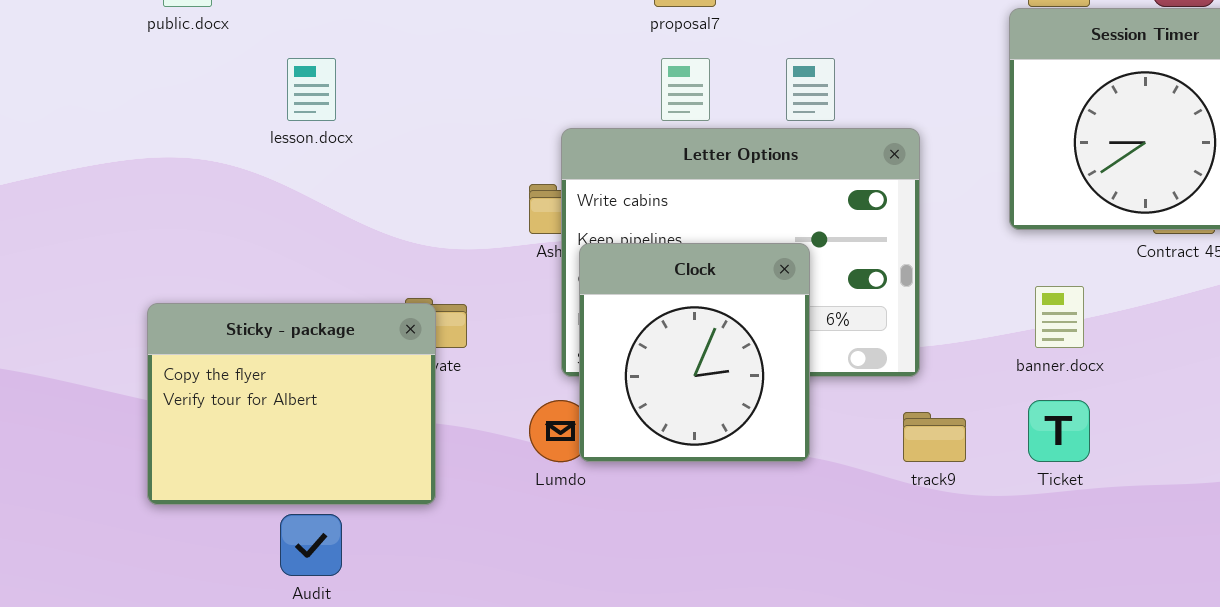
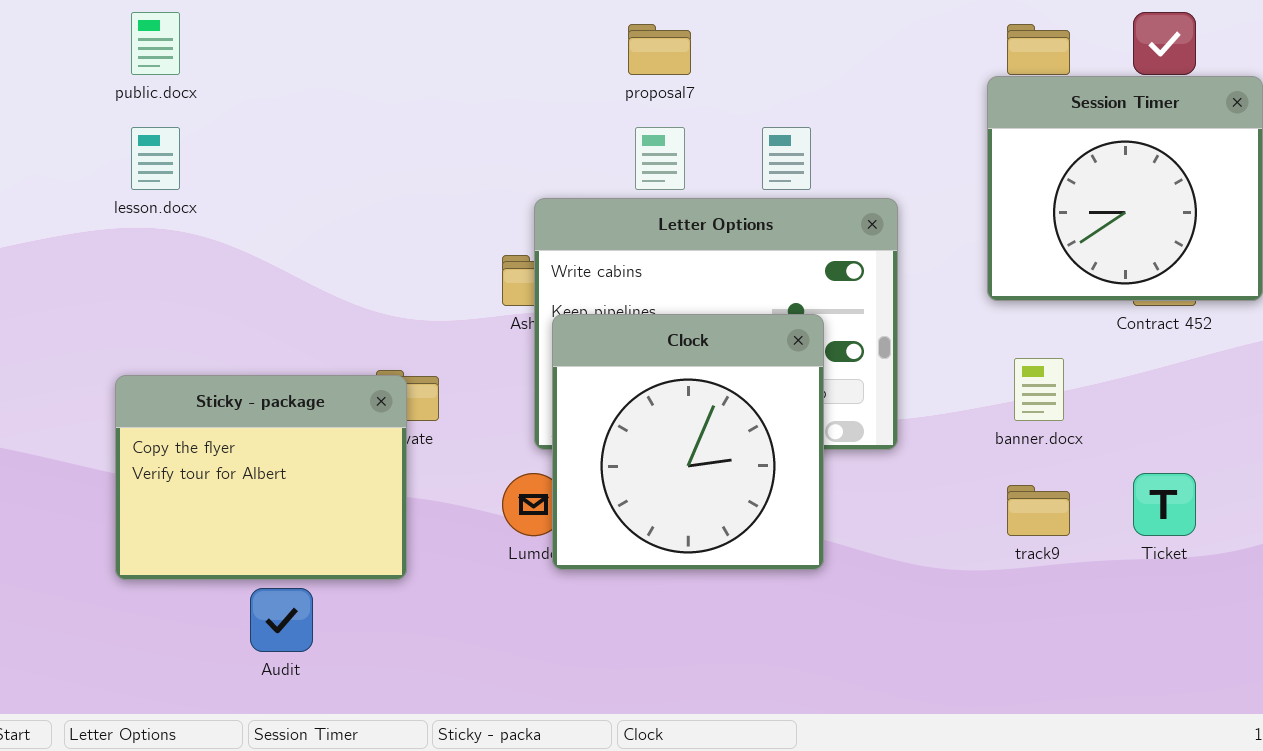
lesson.docx: [287,58,336,121] -> [131,127,180,190], moved
Clock: [579,243,810,462] -> [552,314,824,570], resized
Ticket: [1028,400,1090,462] -> [1133,473,1196,536], moved
track9: [903,412,966,462] -> [1007,485,1070,536], moved

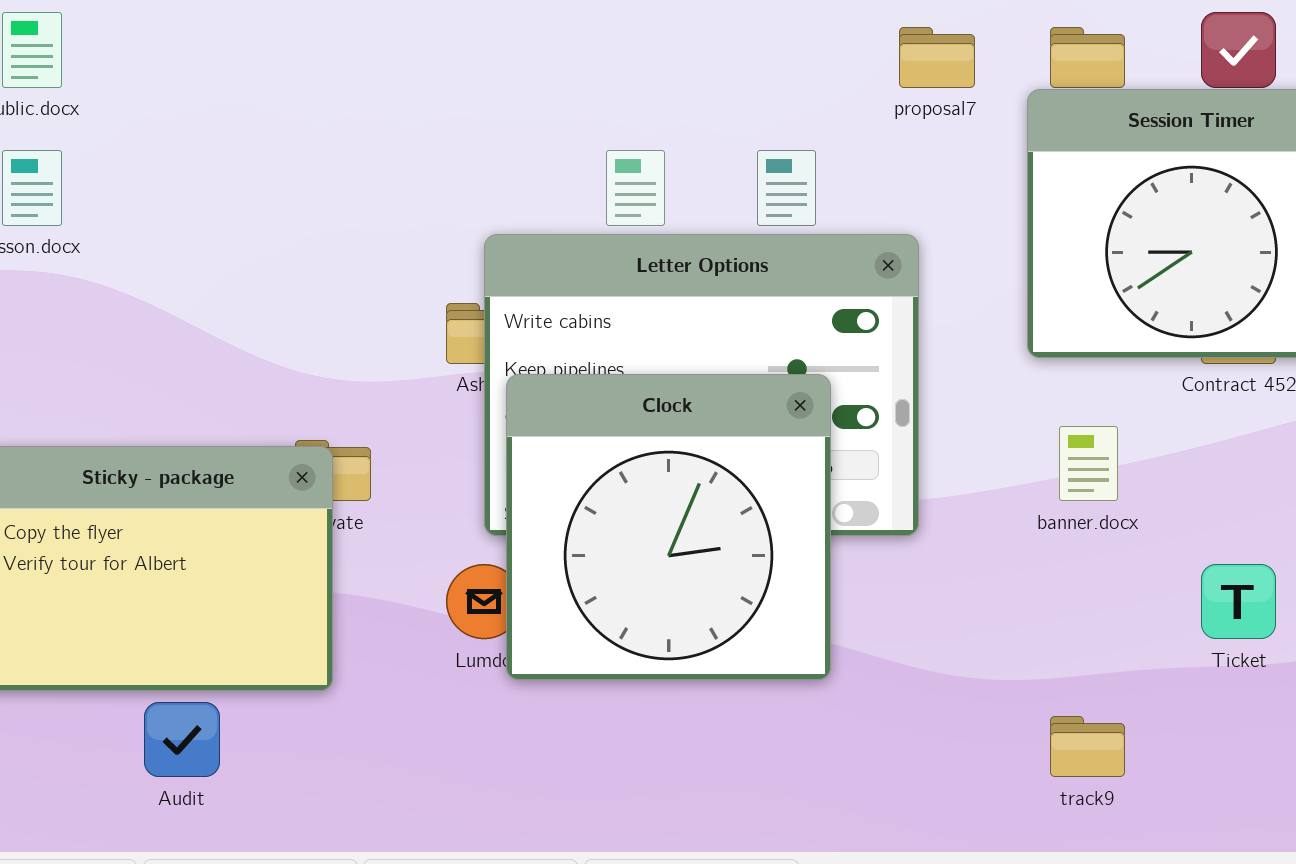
proposal7: [628,24,691,75] -> [899,27,975,88], moved
track9: [1007,485,1070,536] -> [1050,716,1125,777], moved

